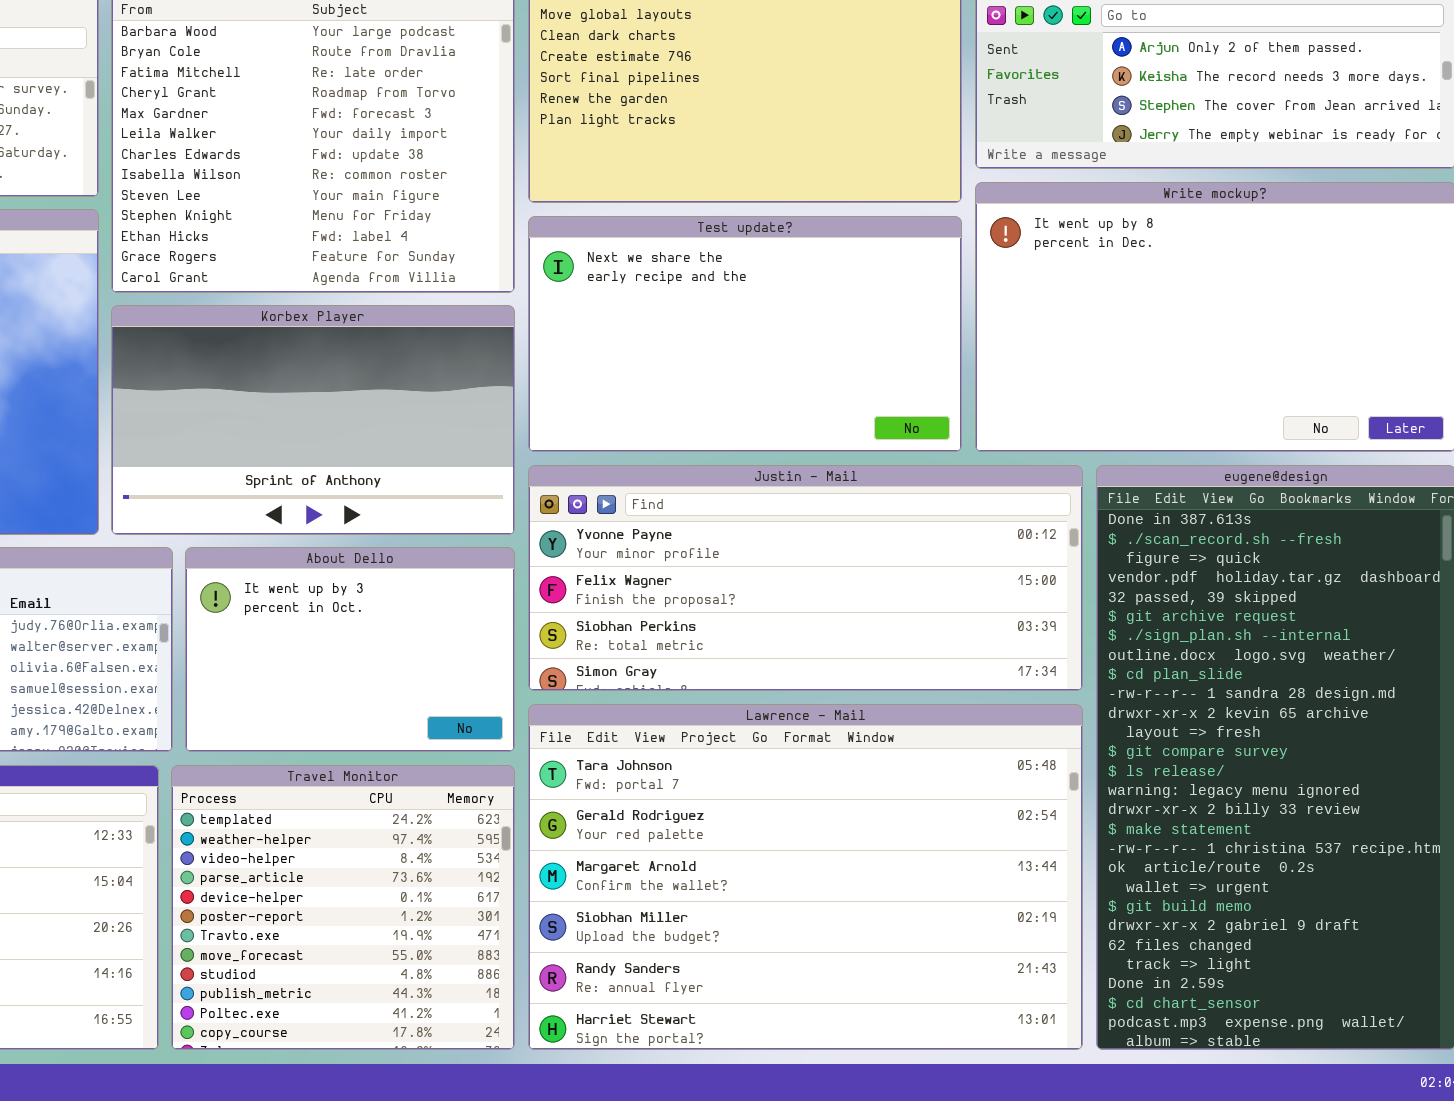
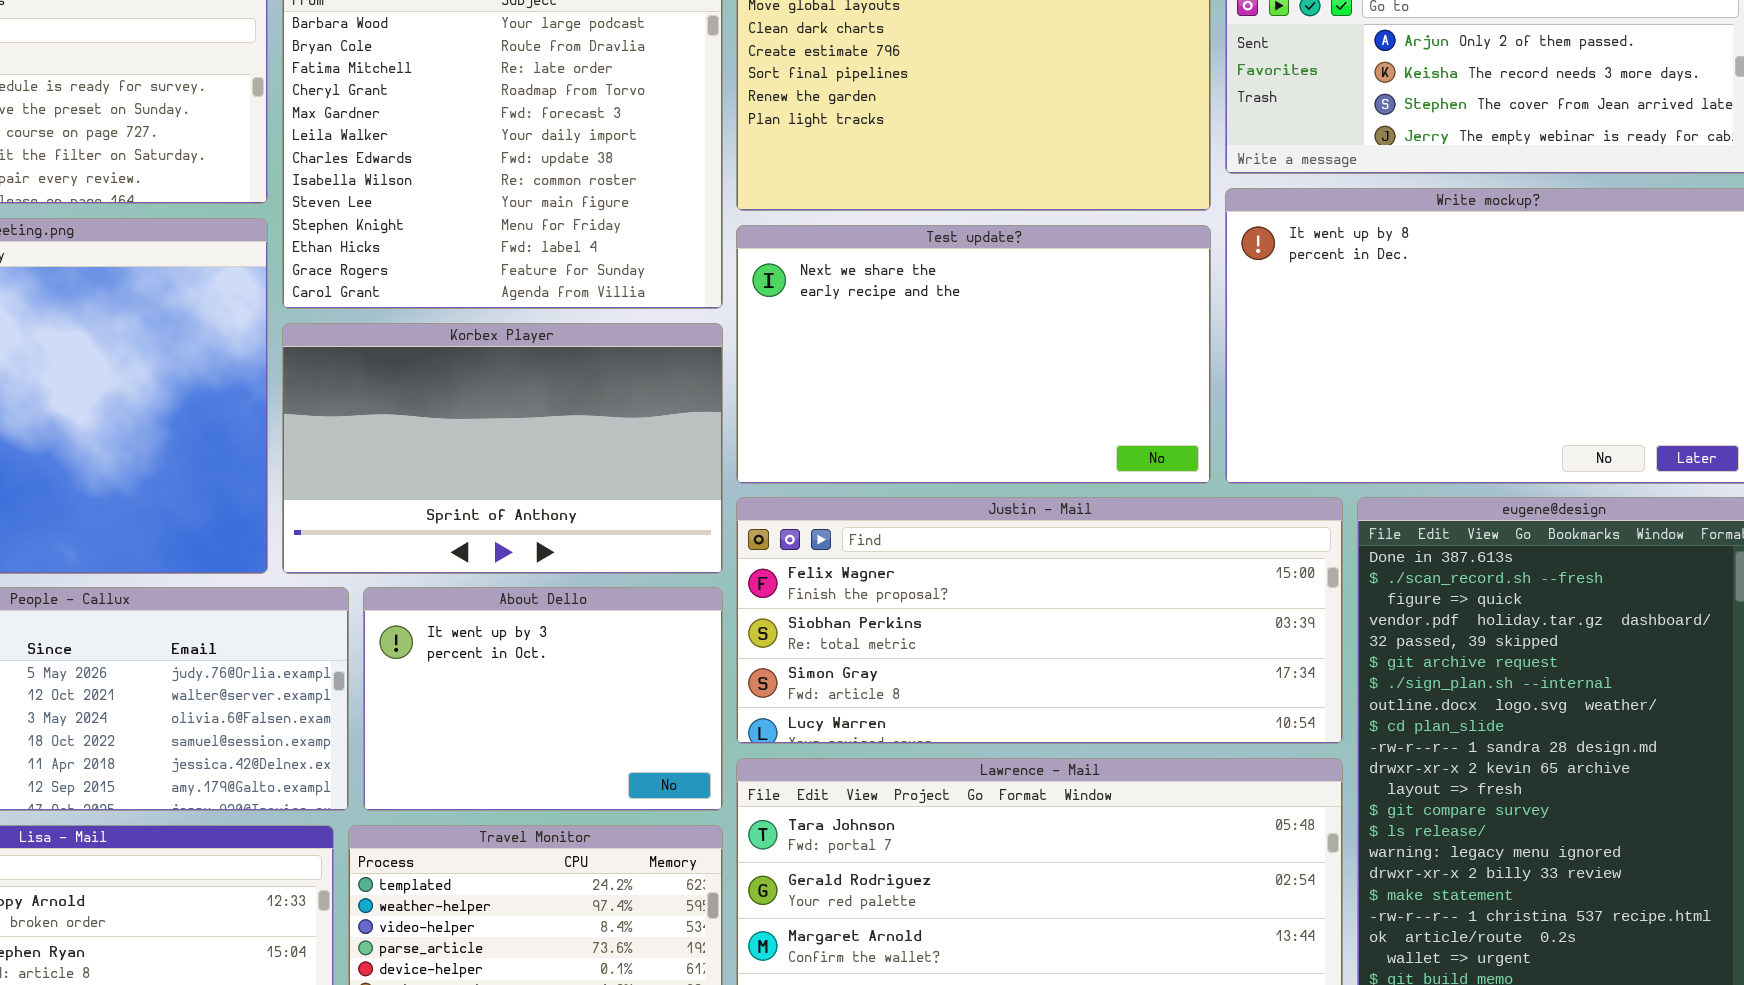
Justin - Mail: [528,465,1083,691] -> [736,497,1343,744], scrolled down 1 row

